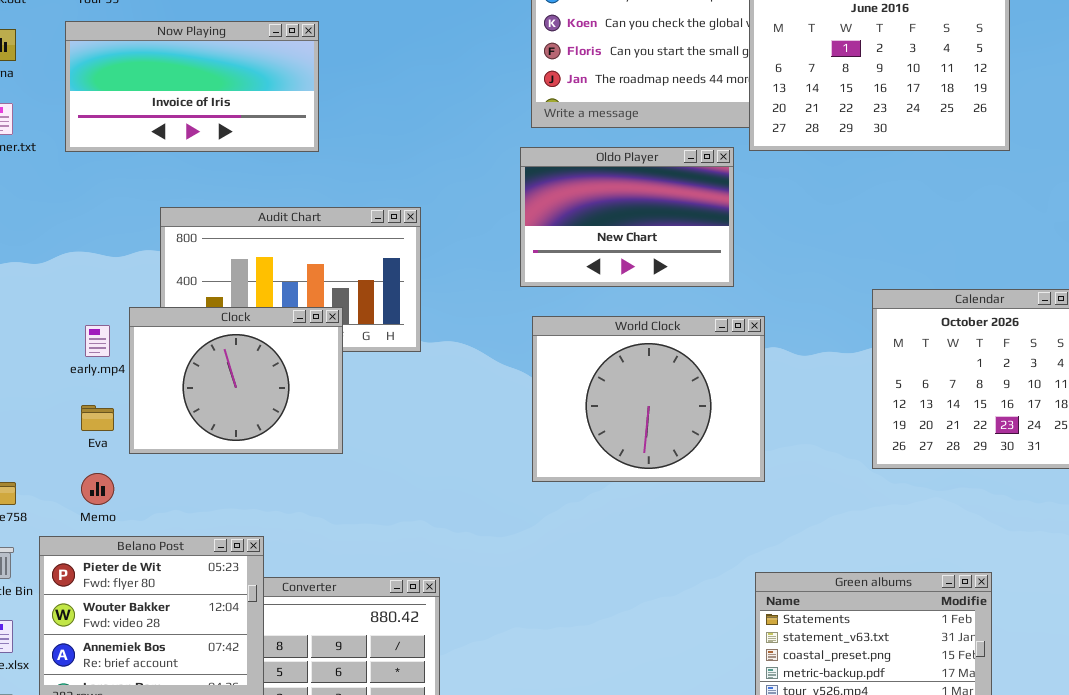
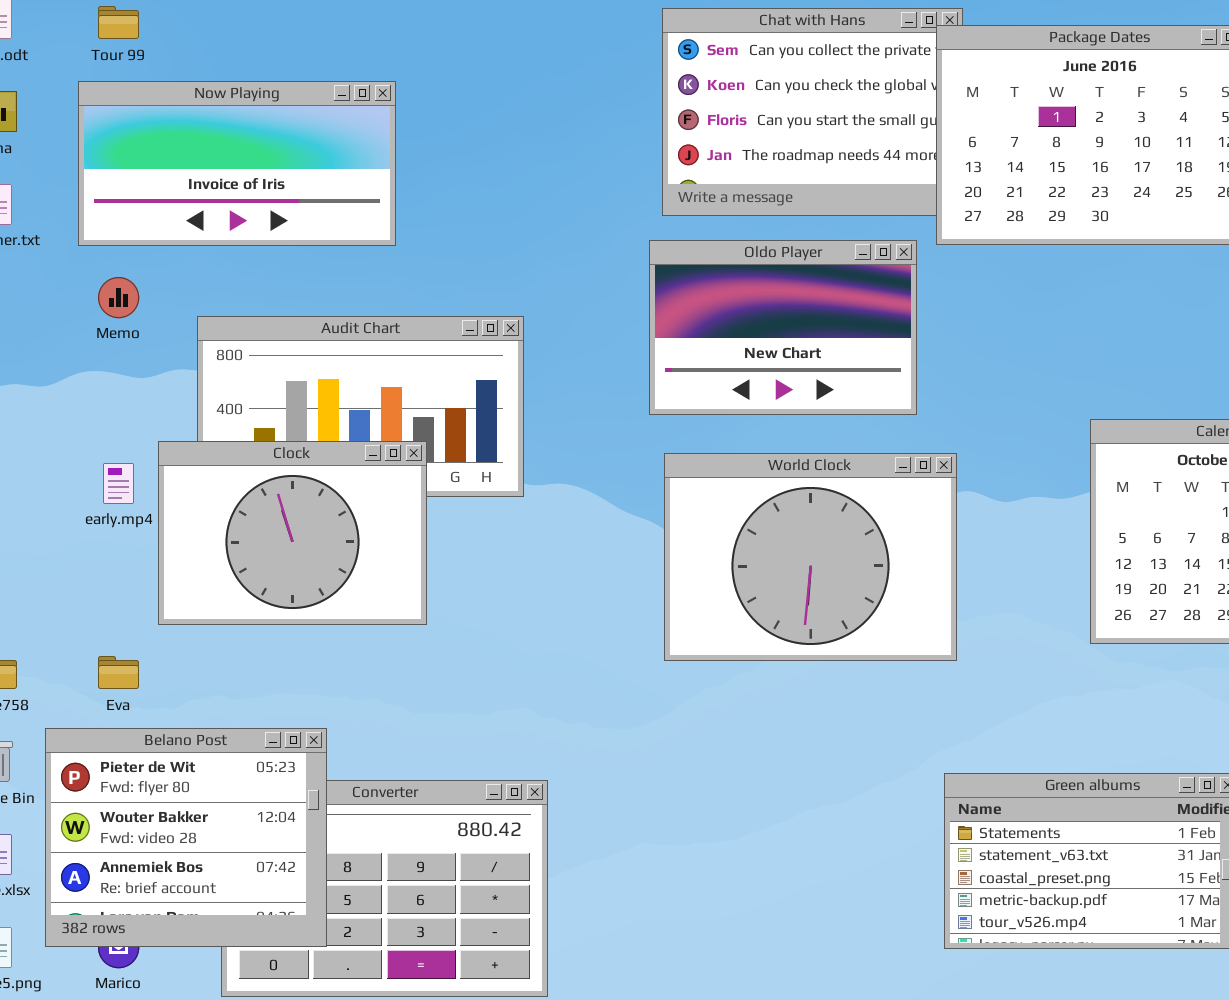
Eva: [81,405,114,431] -> [98,656,139,689], moved
Memo: [81,473,114,505] -> [98,277,139,318], moved

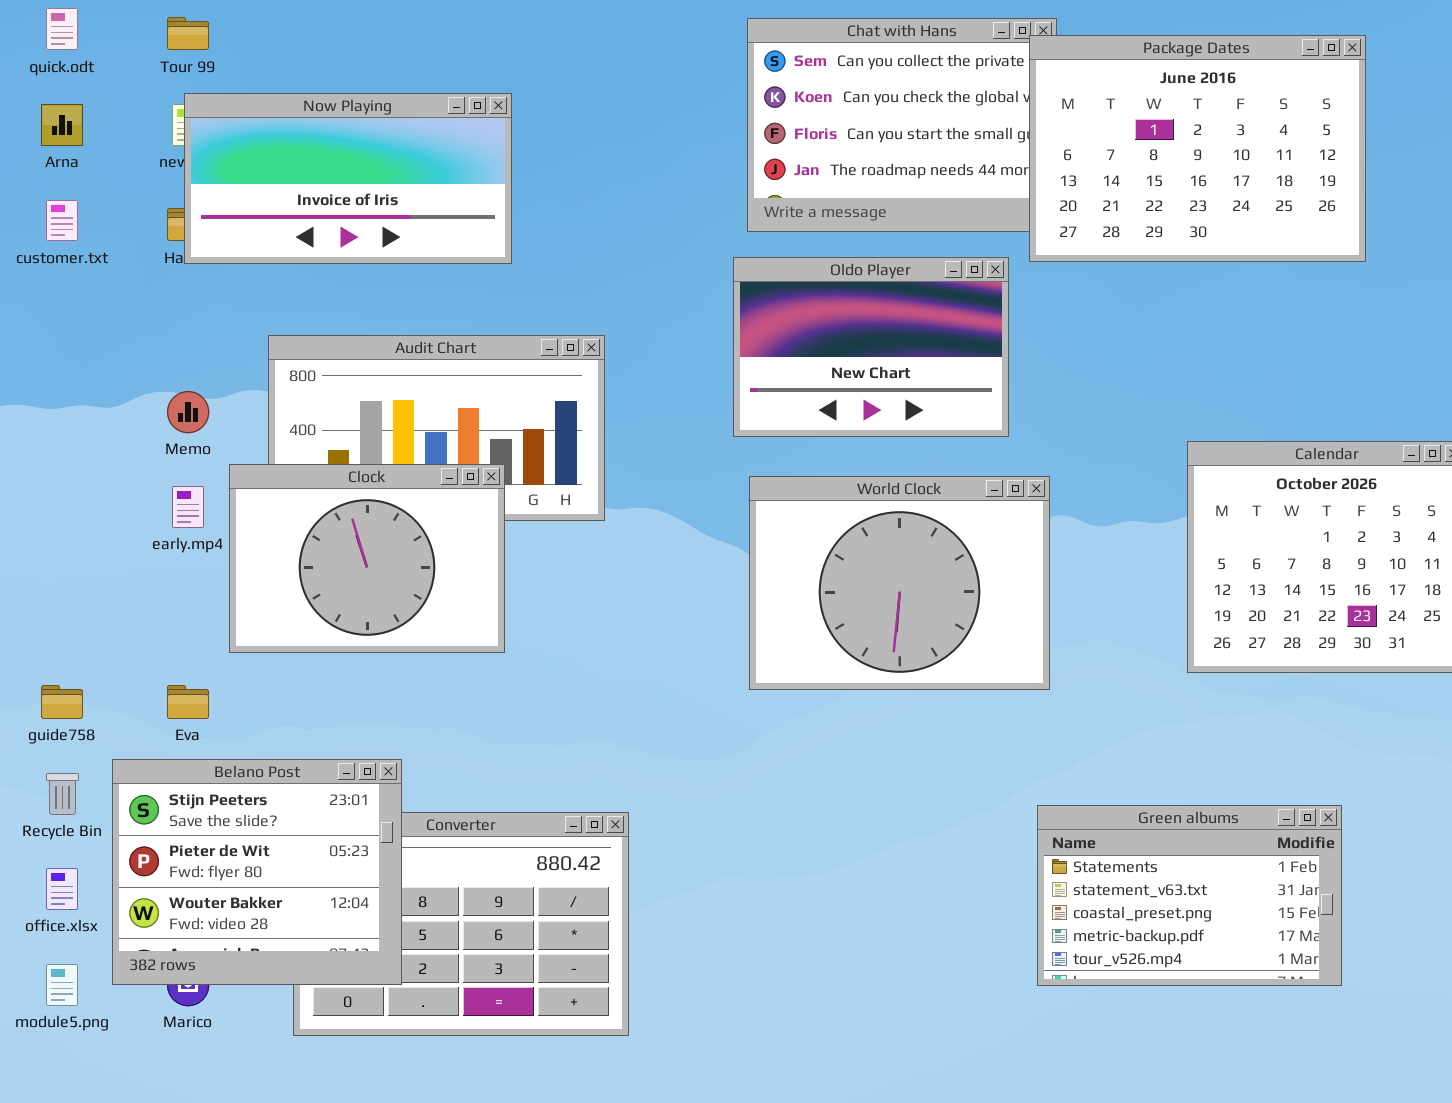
Now Playing: [78,81,396,246] -> [184,93,512,264], moved
Memo: [98,277,139,318] -> [167,391,209,433], moved
Belano Post: [45,728,327,947] -> [112,759,402,985], scrolled up 1 row

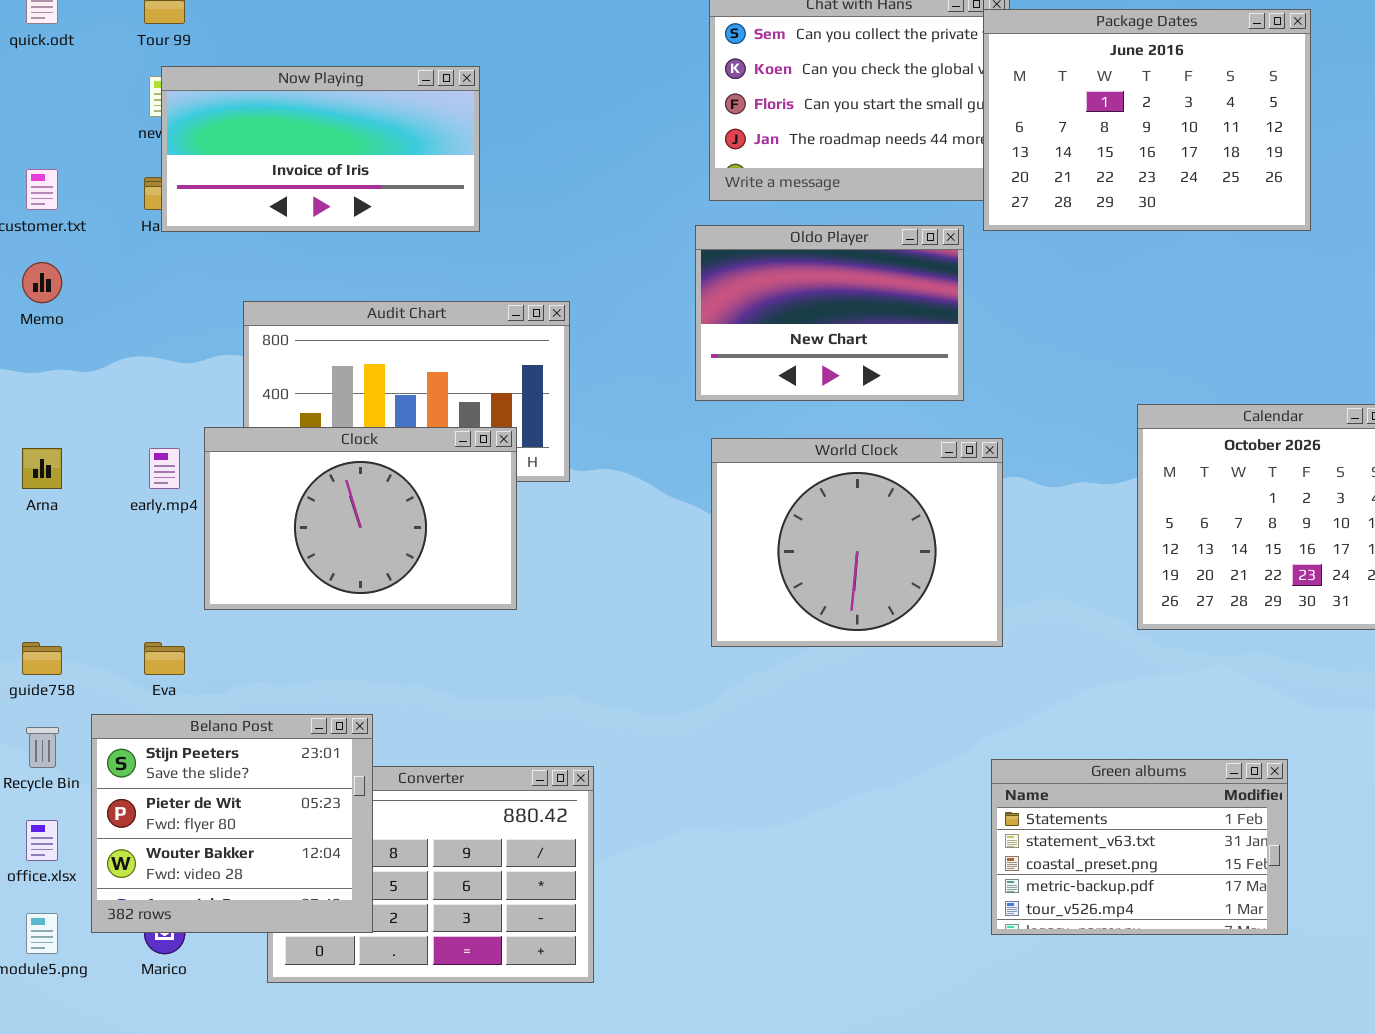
Arna: [41,104,83,146] -> [22,448,62,489], moved
Memo: [167,391,209,433] -> [22,262,62,303], moved
Clock: [229,464,505,653] -> [204,427,517,610], resized

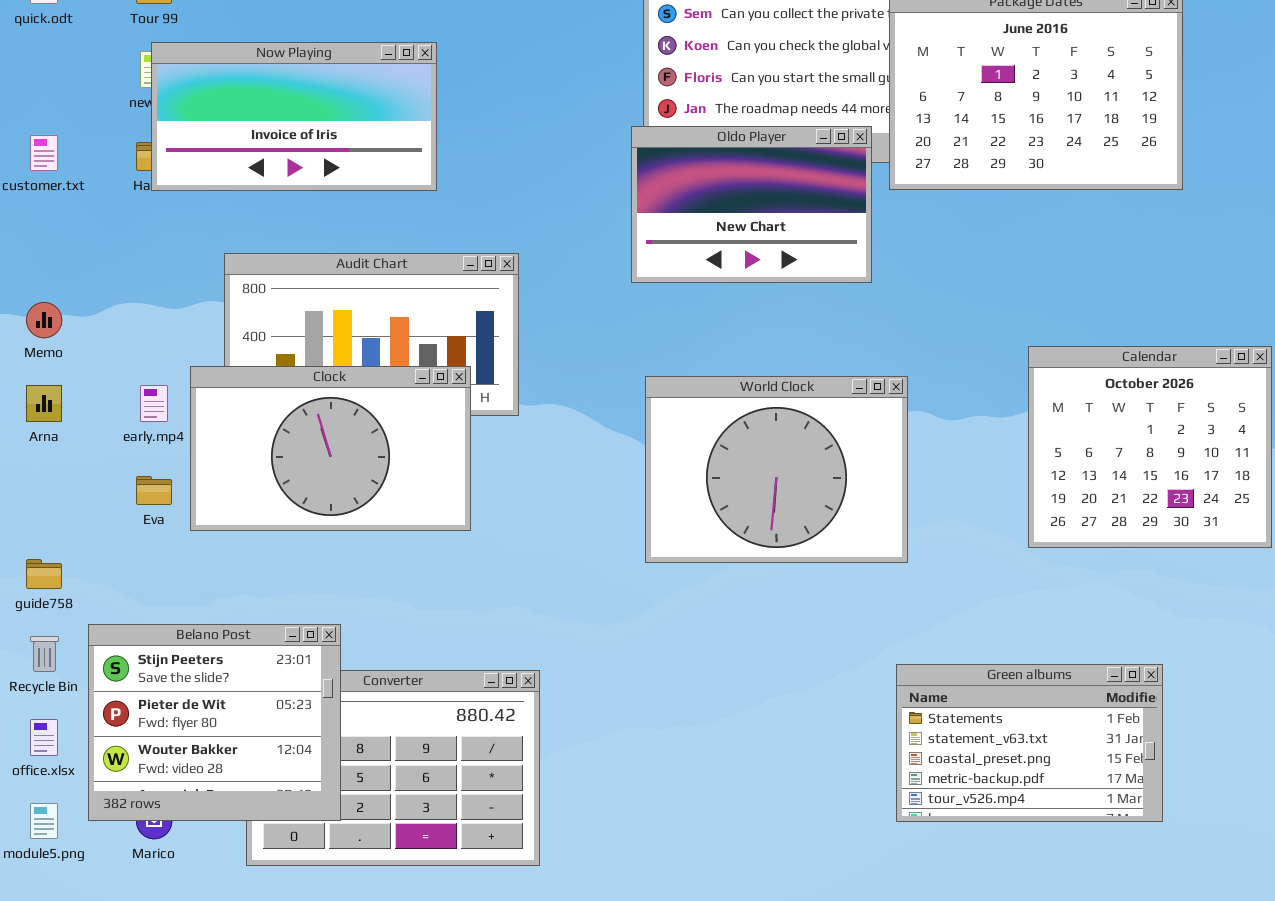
Oldo Player: [695,225,964,401] -> [631,126,872,283], moved
Memo: [22,262,62,303] -> [26,302,62,338], moved
Eva: [144,642,185,675] -> [136,476,172,505], moved

